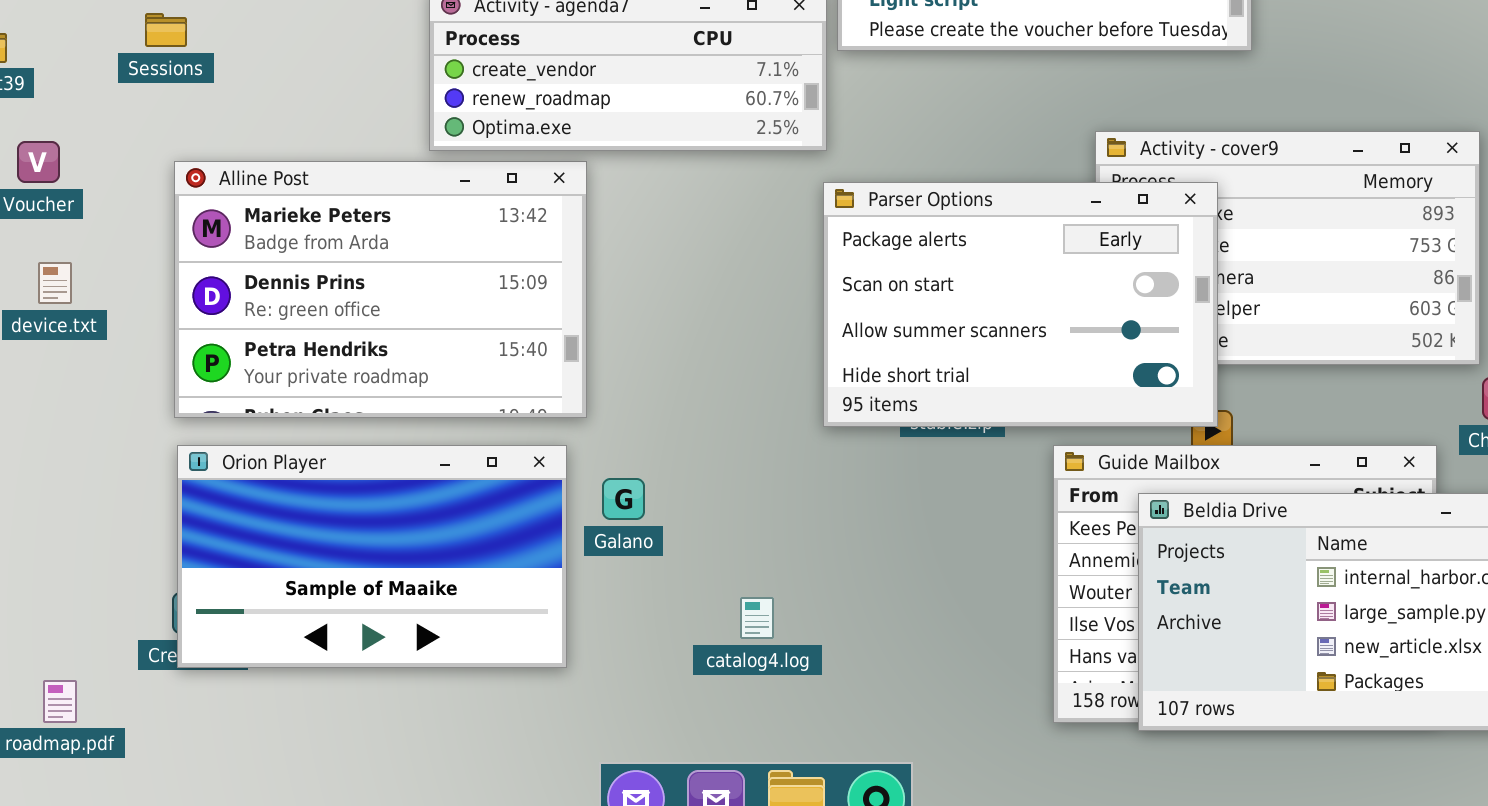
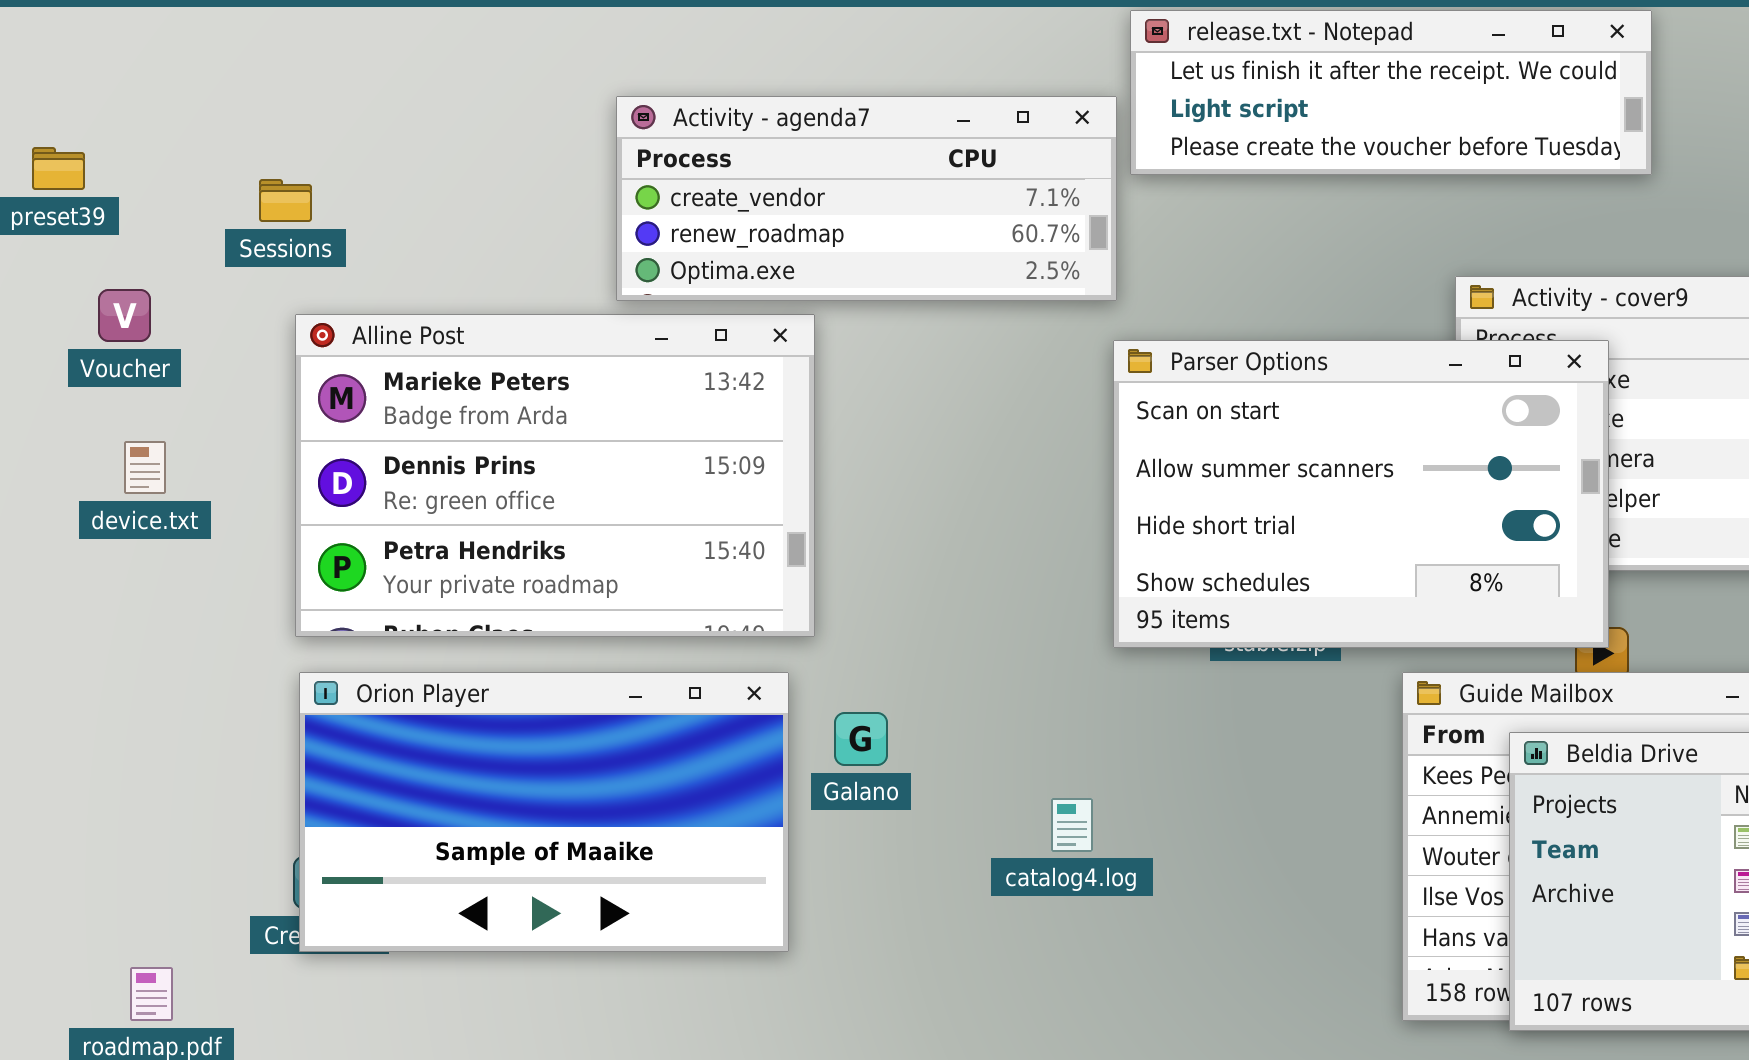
Sessions: [145,13,187,47] -> [259,179,312,222], moved
Parser Options: [823,182,1218,427] -> [1113,340,1609,648], scrolled down 1 row
catalog4.log: [740,597,774,639] -> [1051,798,1093,852], moved

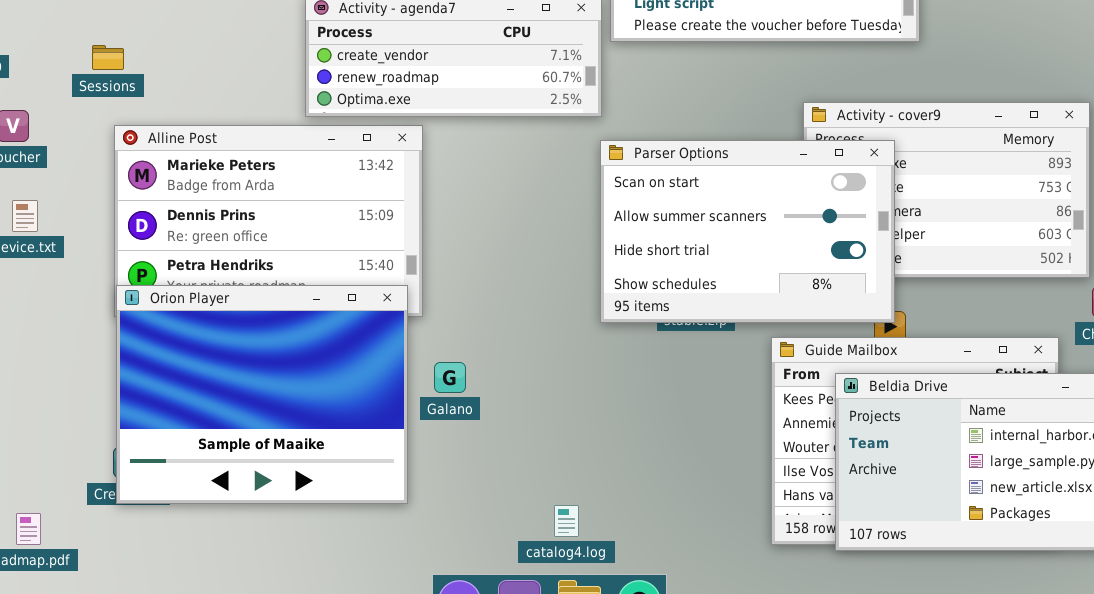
Orion Player: [299,672,789,952] -> [116,285,408,504], resized
catalog4.log: [1051,798,1093,852] -> [554,505,579,537], moved

